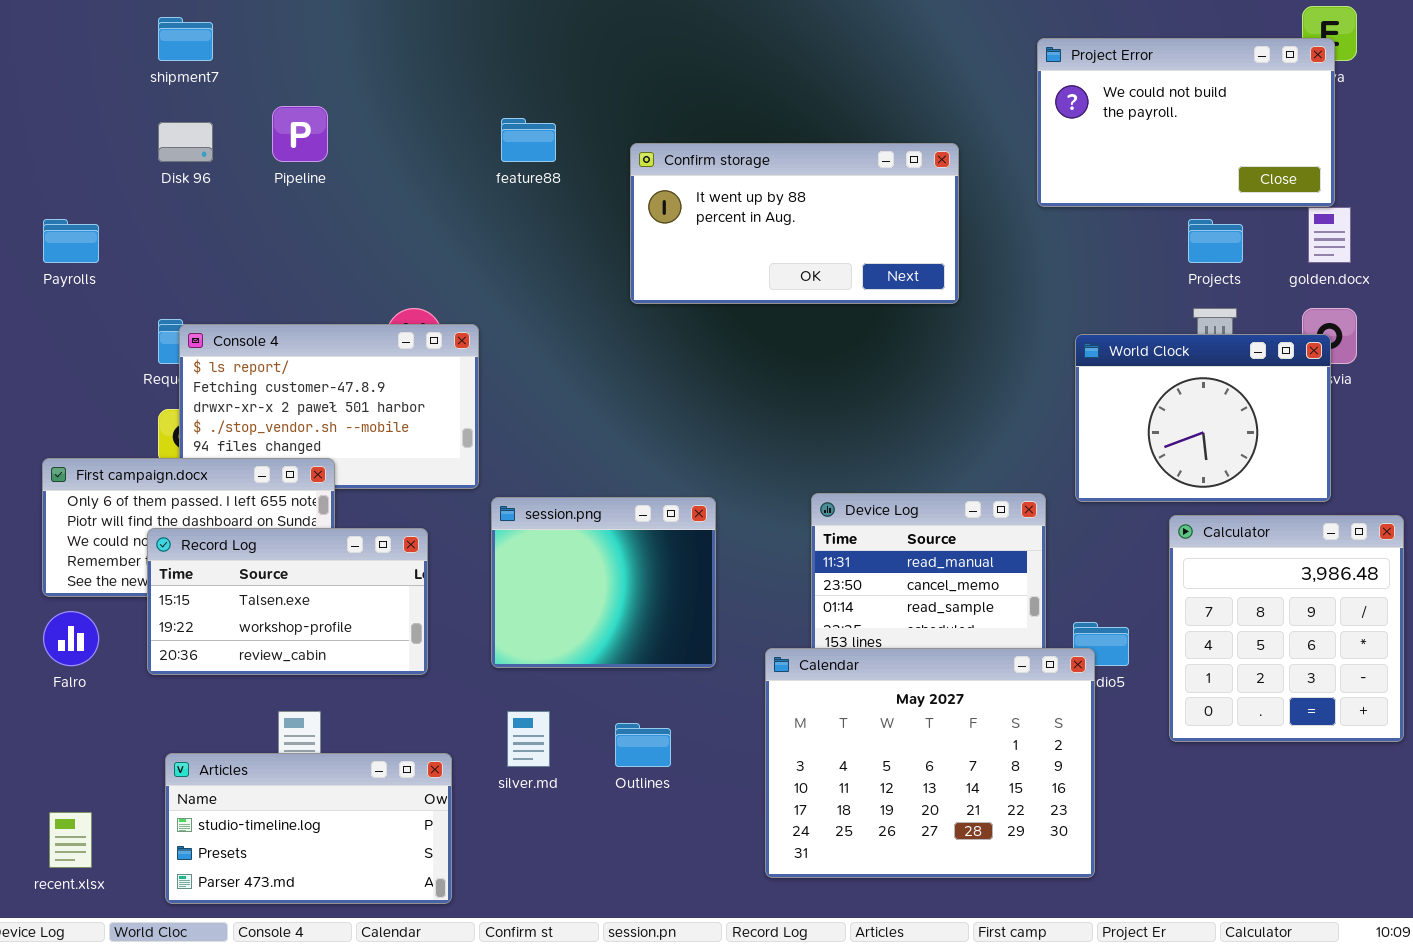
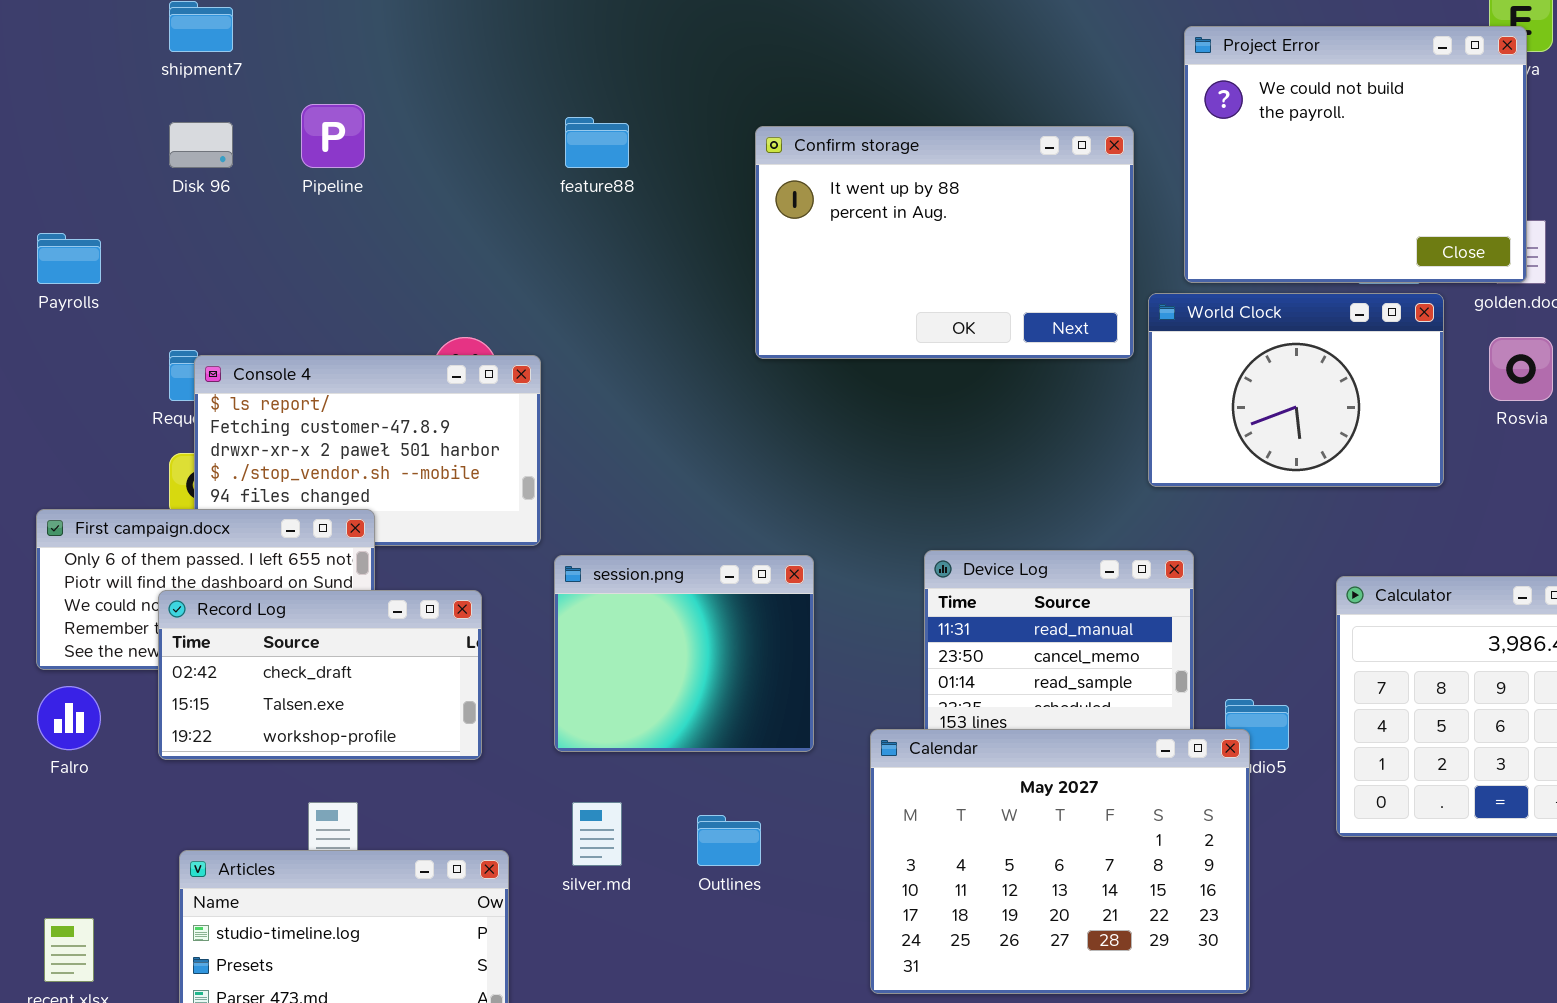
Project Error: [1037,38,1335,207] -> [1184,26,1527,283], resized
Confirm storage: [630,143,959,304] -> [755,126,1134,359], moved, resized
World Clock: [1075,334,1331,502] -> [1148,293,1444,487], moved
Record Log: [147,528,428,675] -> [158,590,482,760], scrolled up 1 row

